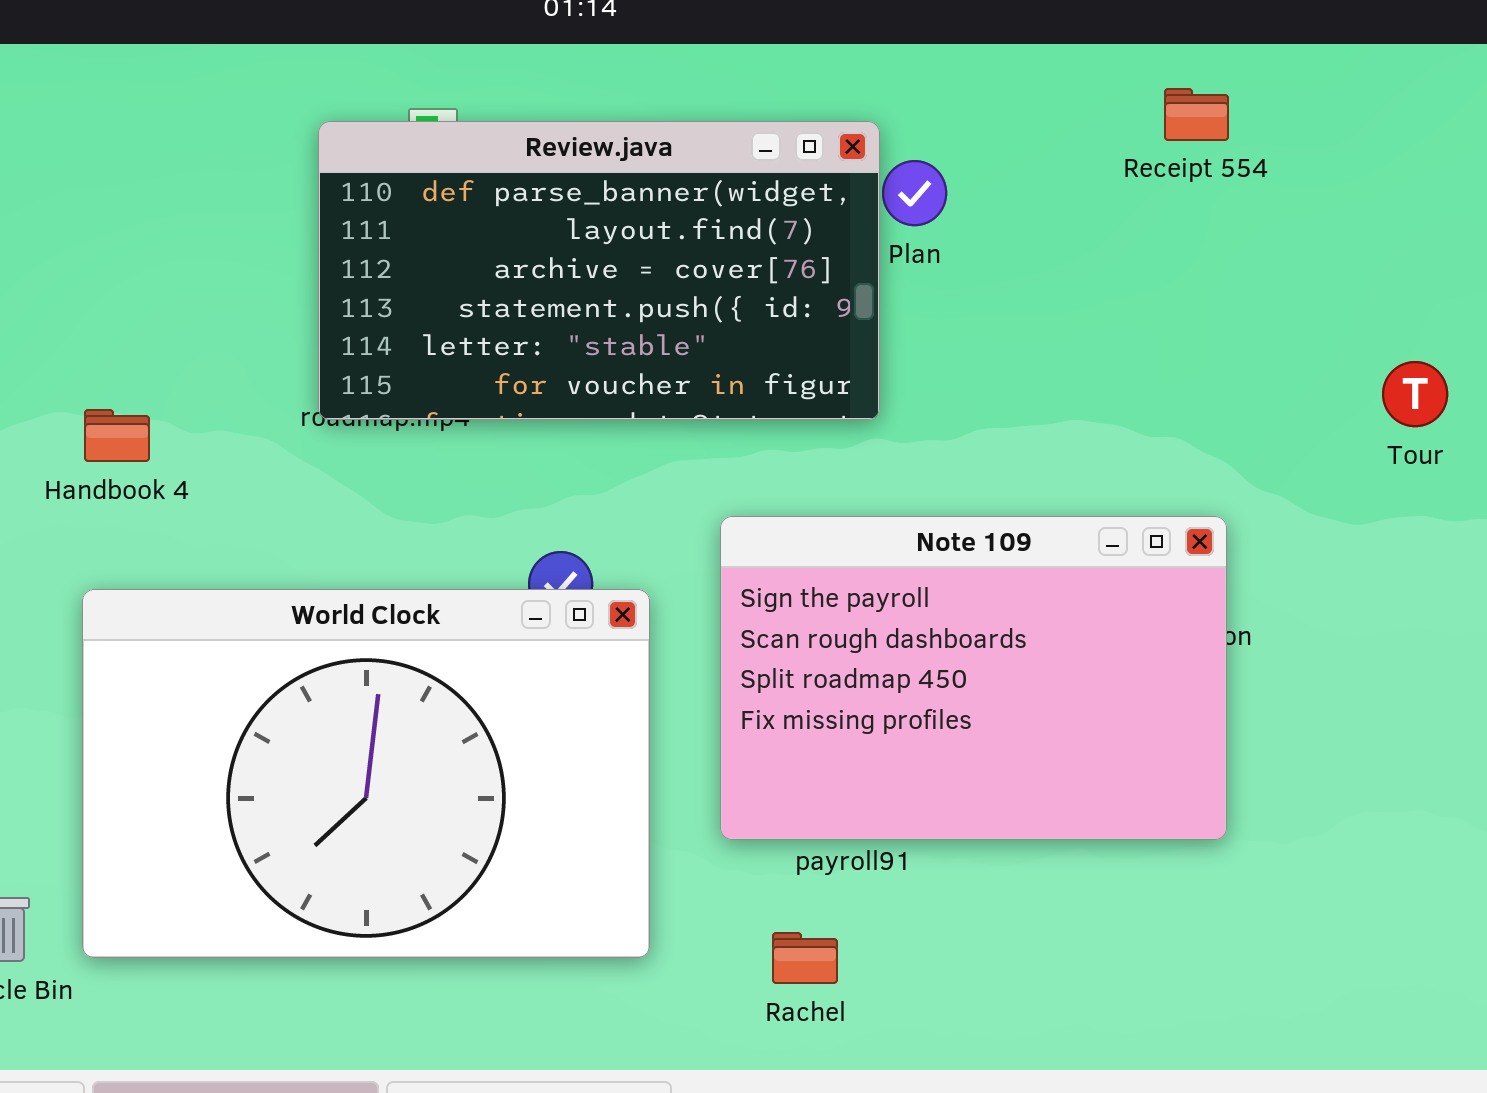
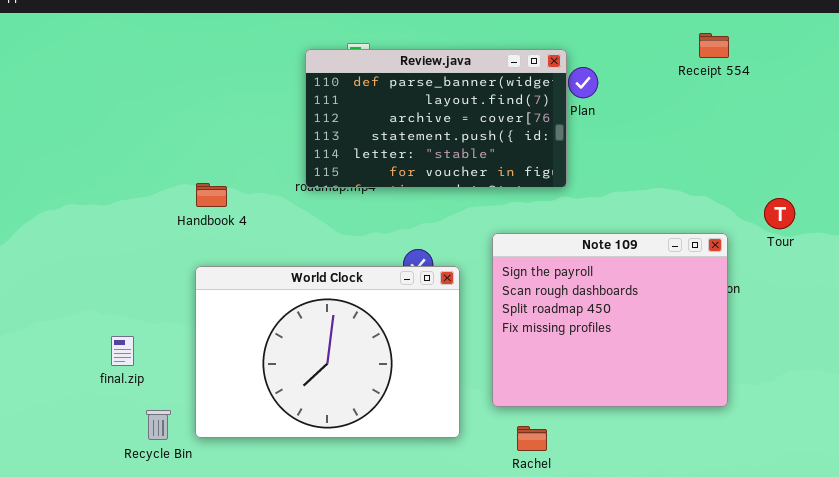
Tour: [1382,361,1448,427] -> [764,198,795,229], moved
Note 109: [720,516,1227,840] -> [492,233,728,407], resized

